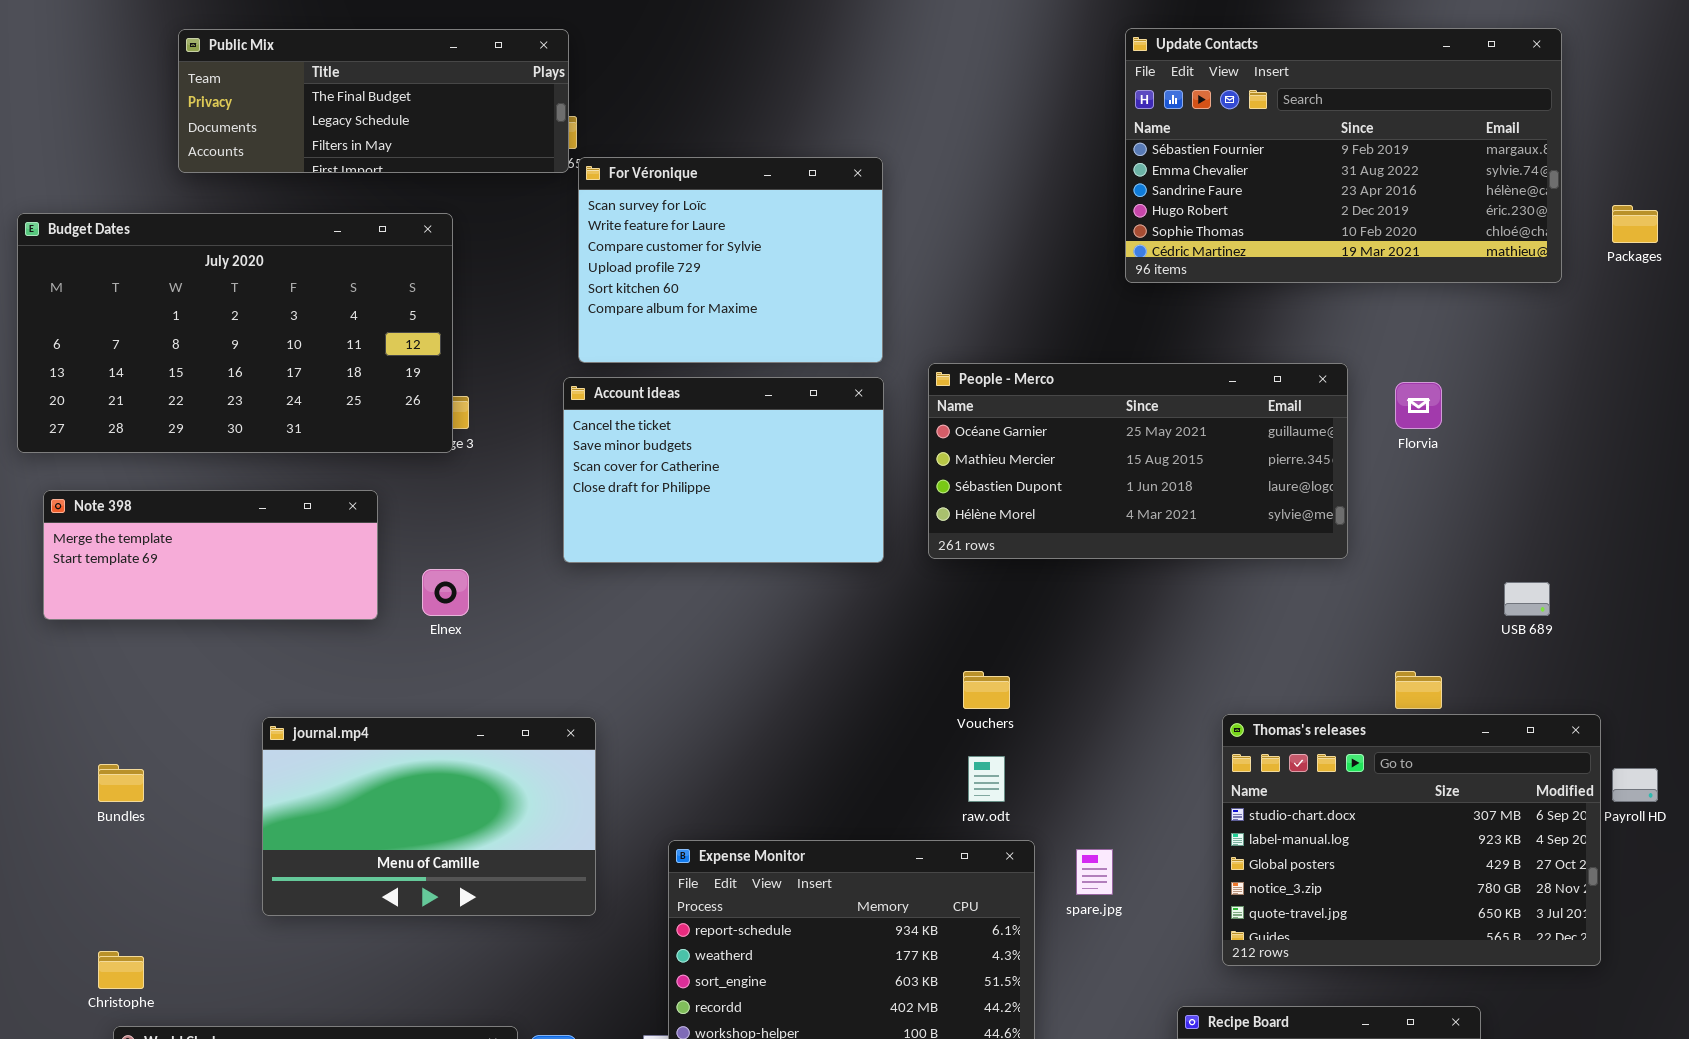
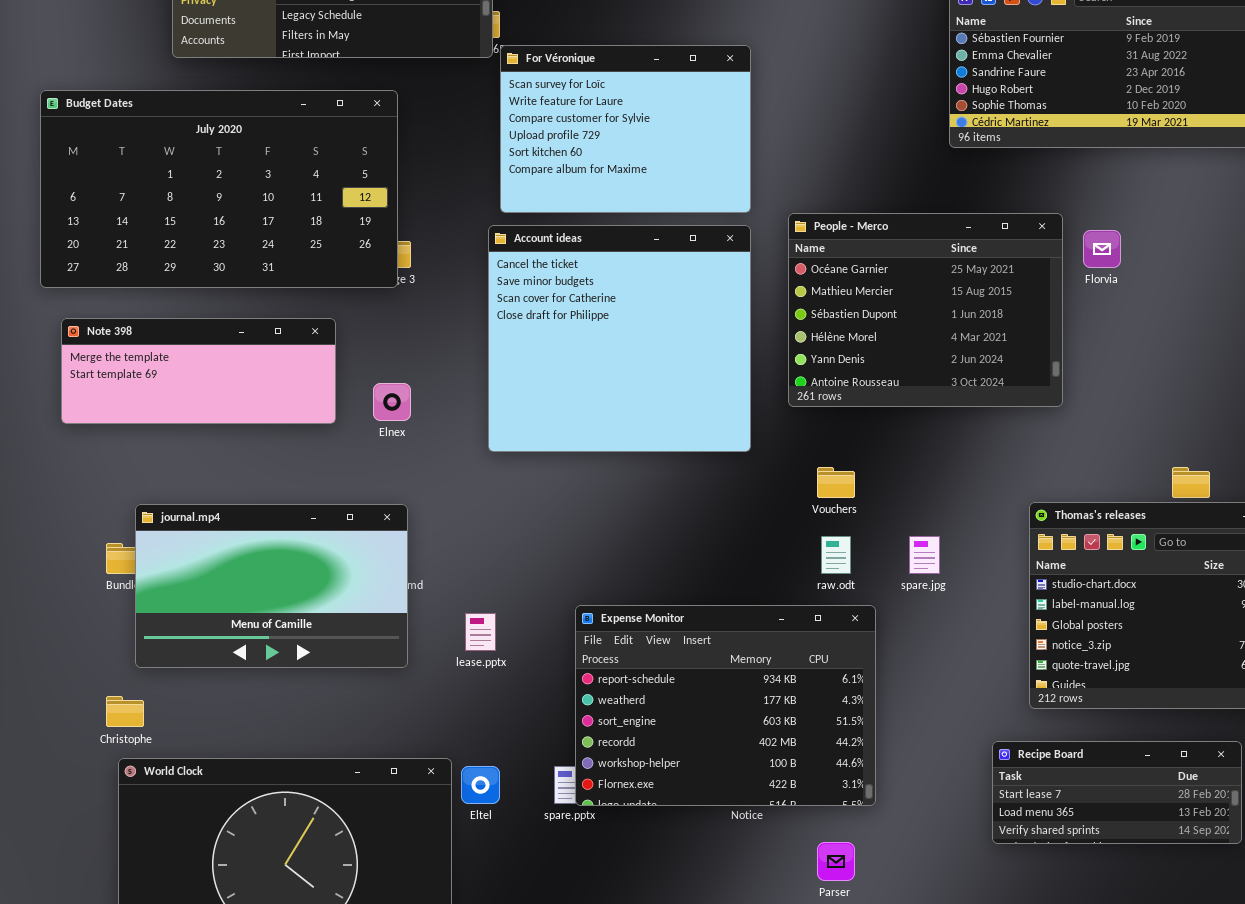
People - Merco: [928,363,1348,559] -> [788,213,1063,407], resized
Account ideas: [563,377,884,563] -> [488,225,751,452], resized
Florvia: [1395,382,1442,429] -> [1083,230,1121,268], moved
journal.mp4: [262,717,596,916] -> [135,504,408,668], moved
spare.jpg: [1076,849,1113,895] -> [909,536,940,574], moved

